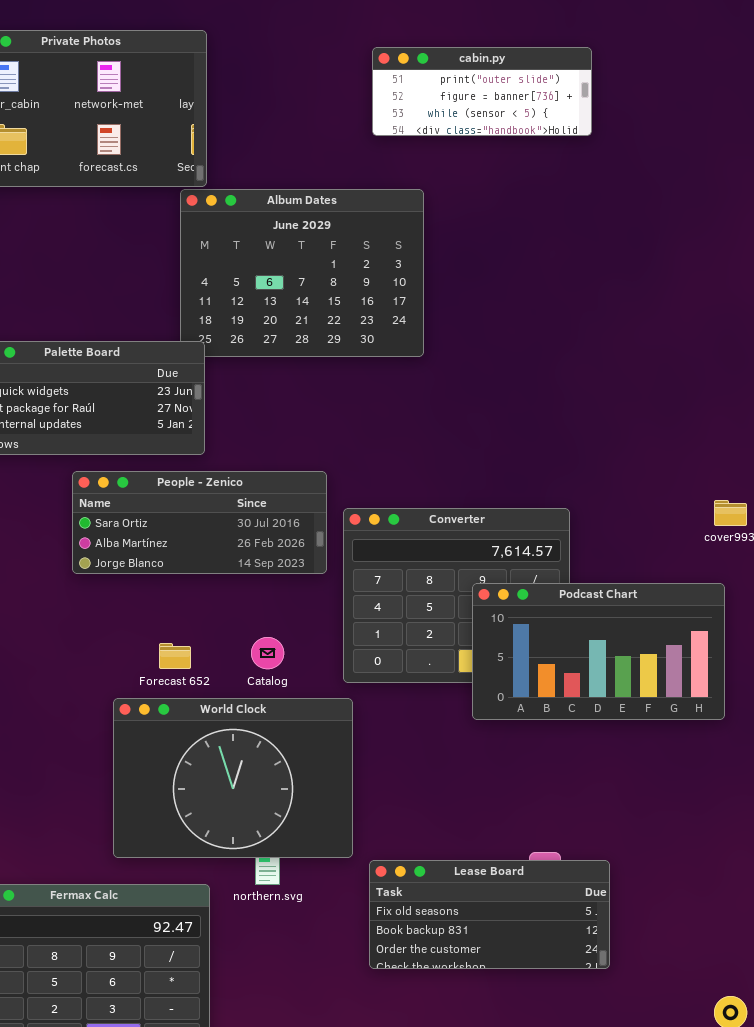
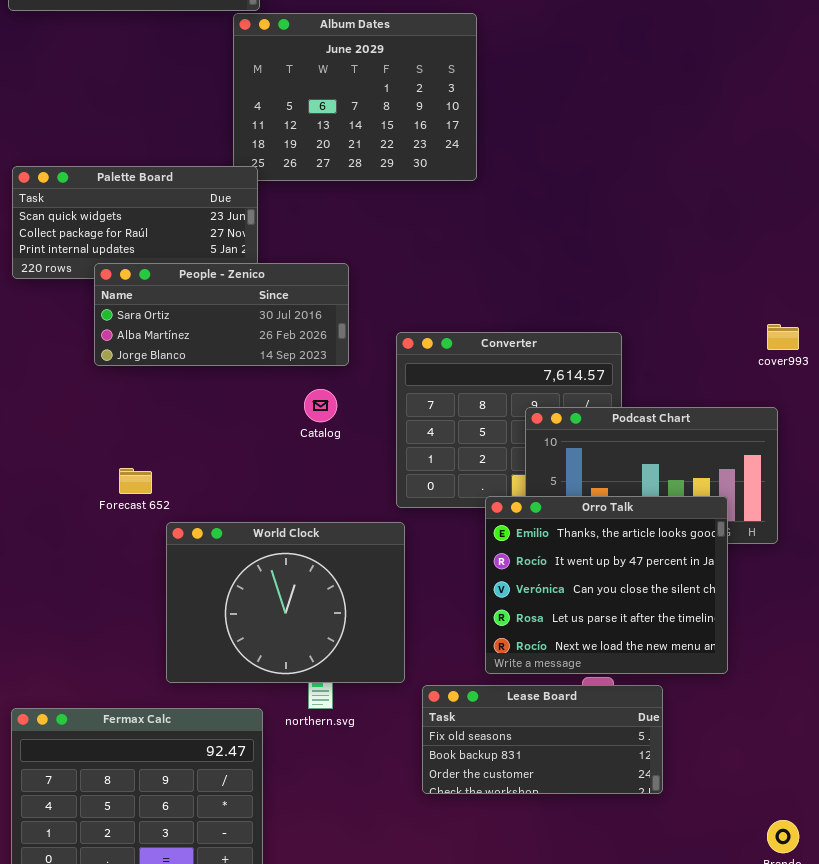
People - Zenico: [72,471,327,574] -> [94,263,349,366], moved
Catalog: [251,637,284,669] -> [304,389,337,422], moved
Forecast 652: [159,643,191,669] -> [119,468,152,494], moved
Orro Talk: none -> [485,496,728,674], opened

